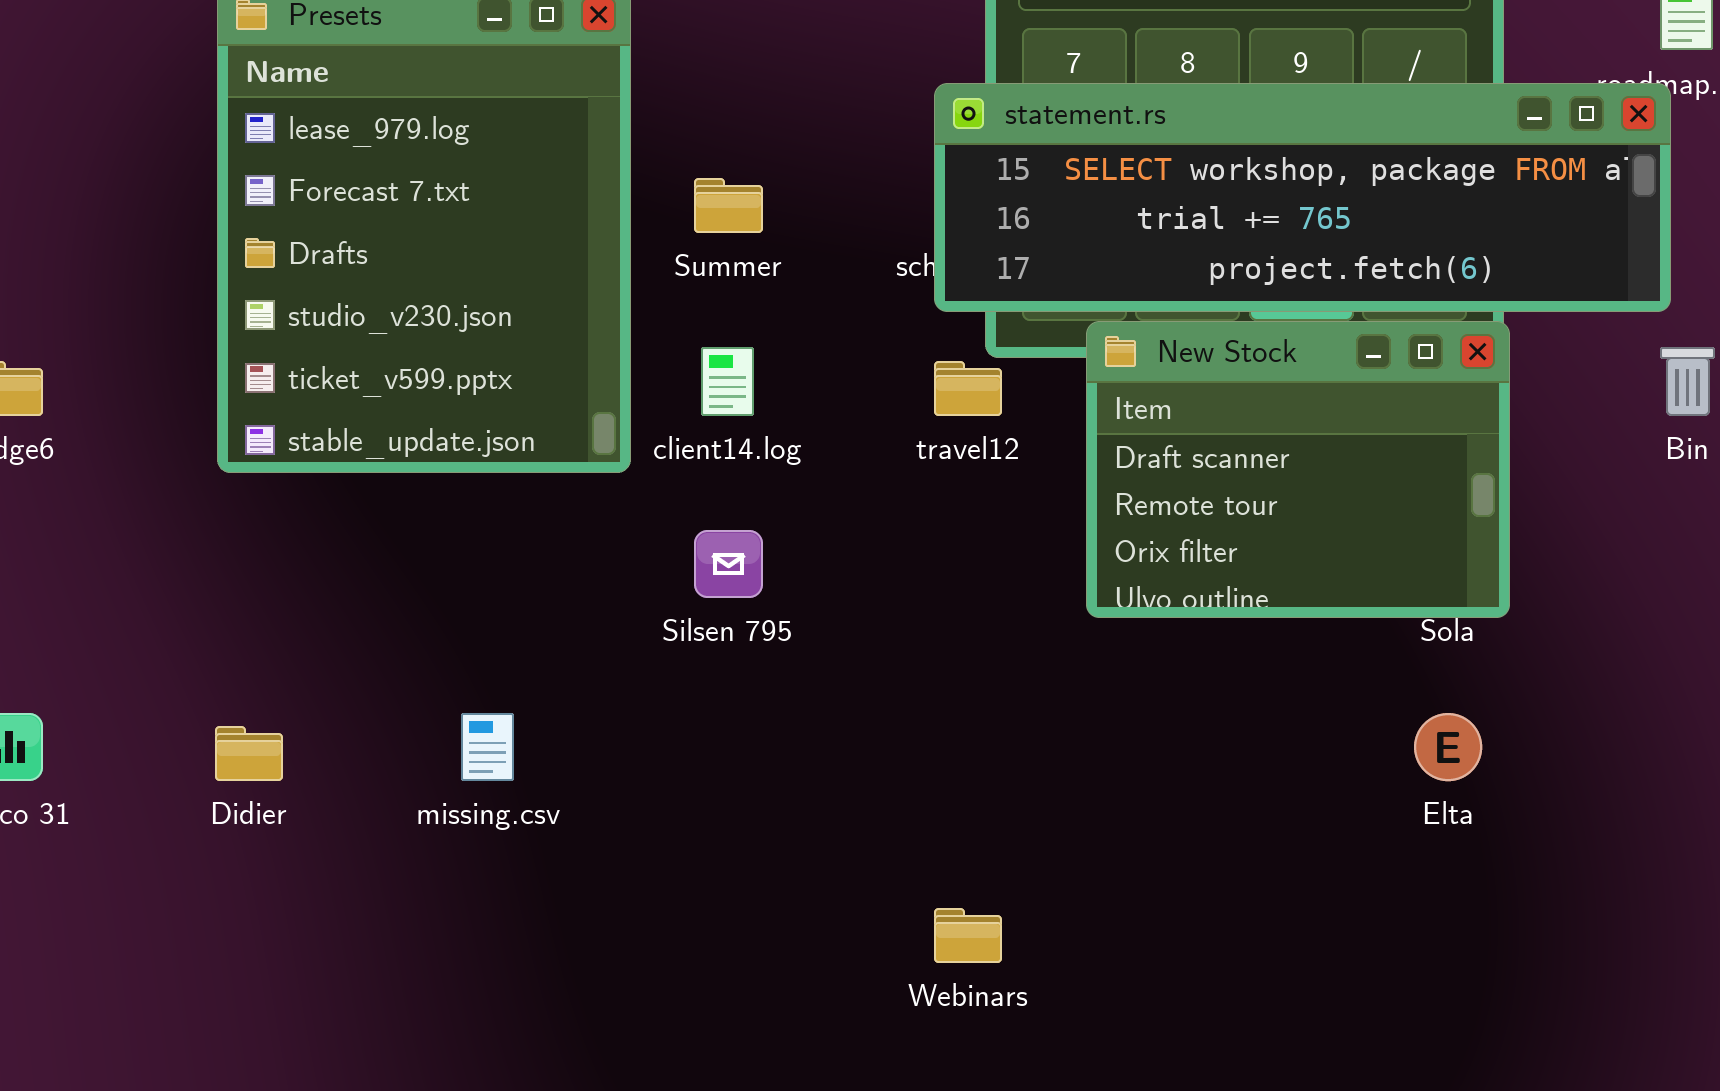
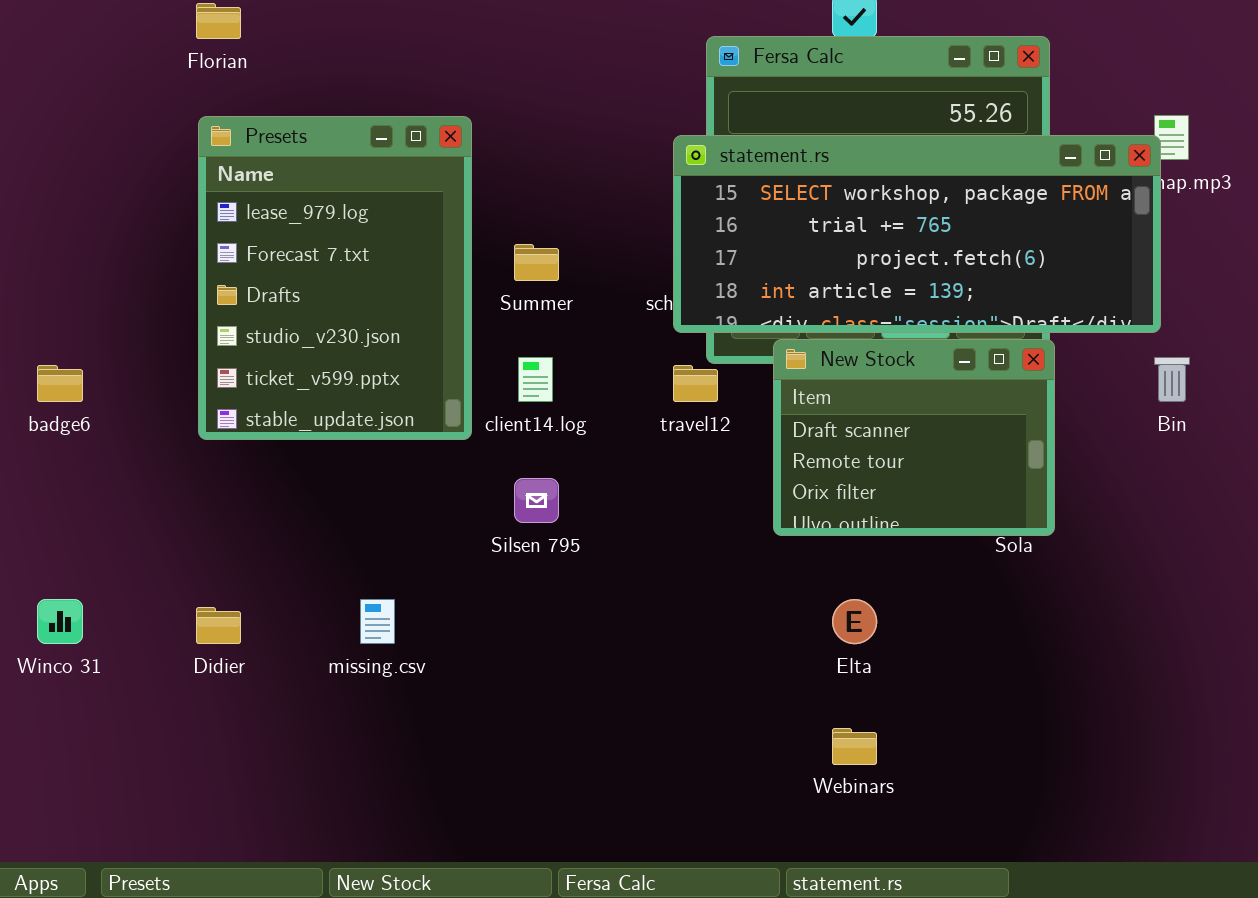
statement.rs: [934,83,1671,312] -> [673,135,1161,333], resized
Elta: [1414,713,1482,781] -> [832,599,877,644], moved
Webinars: [934,908,1002,963] -> [832,728,877,765], moved

